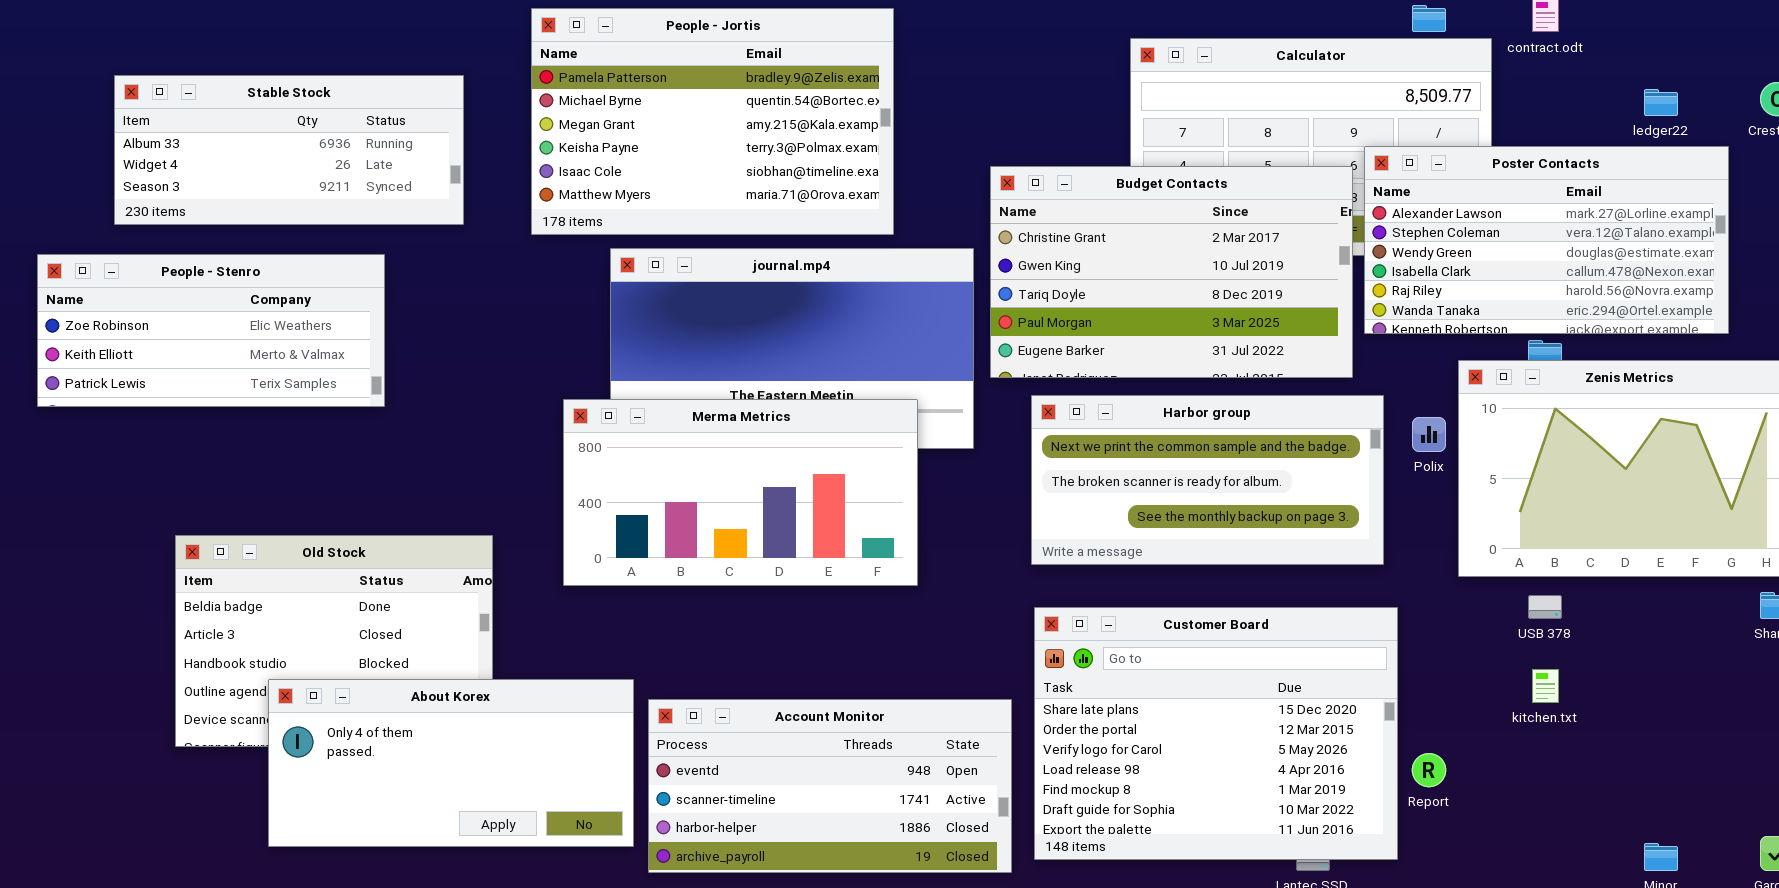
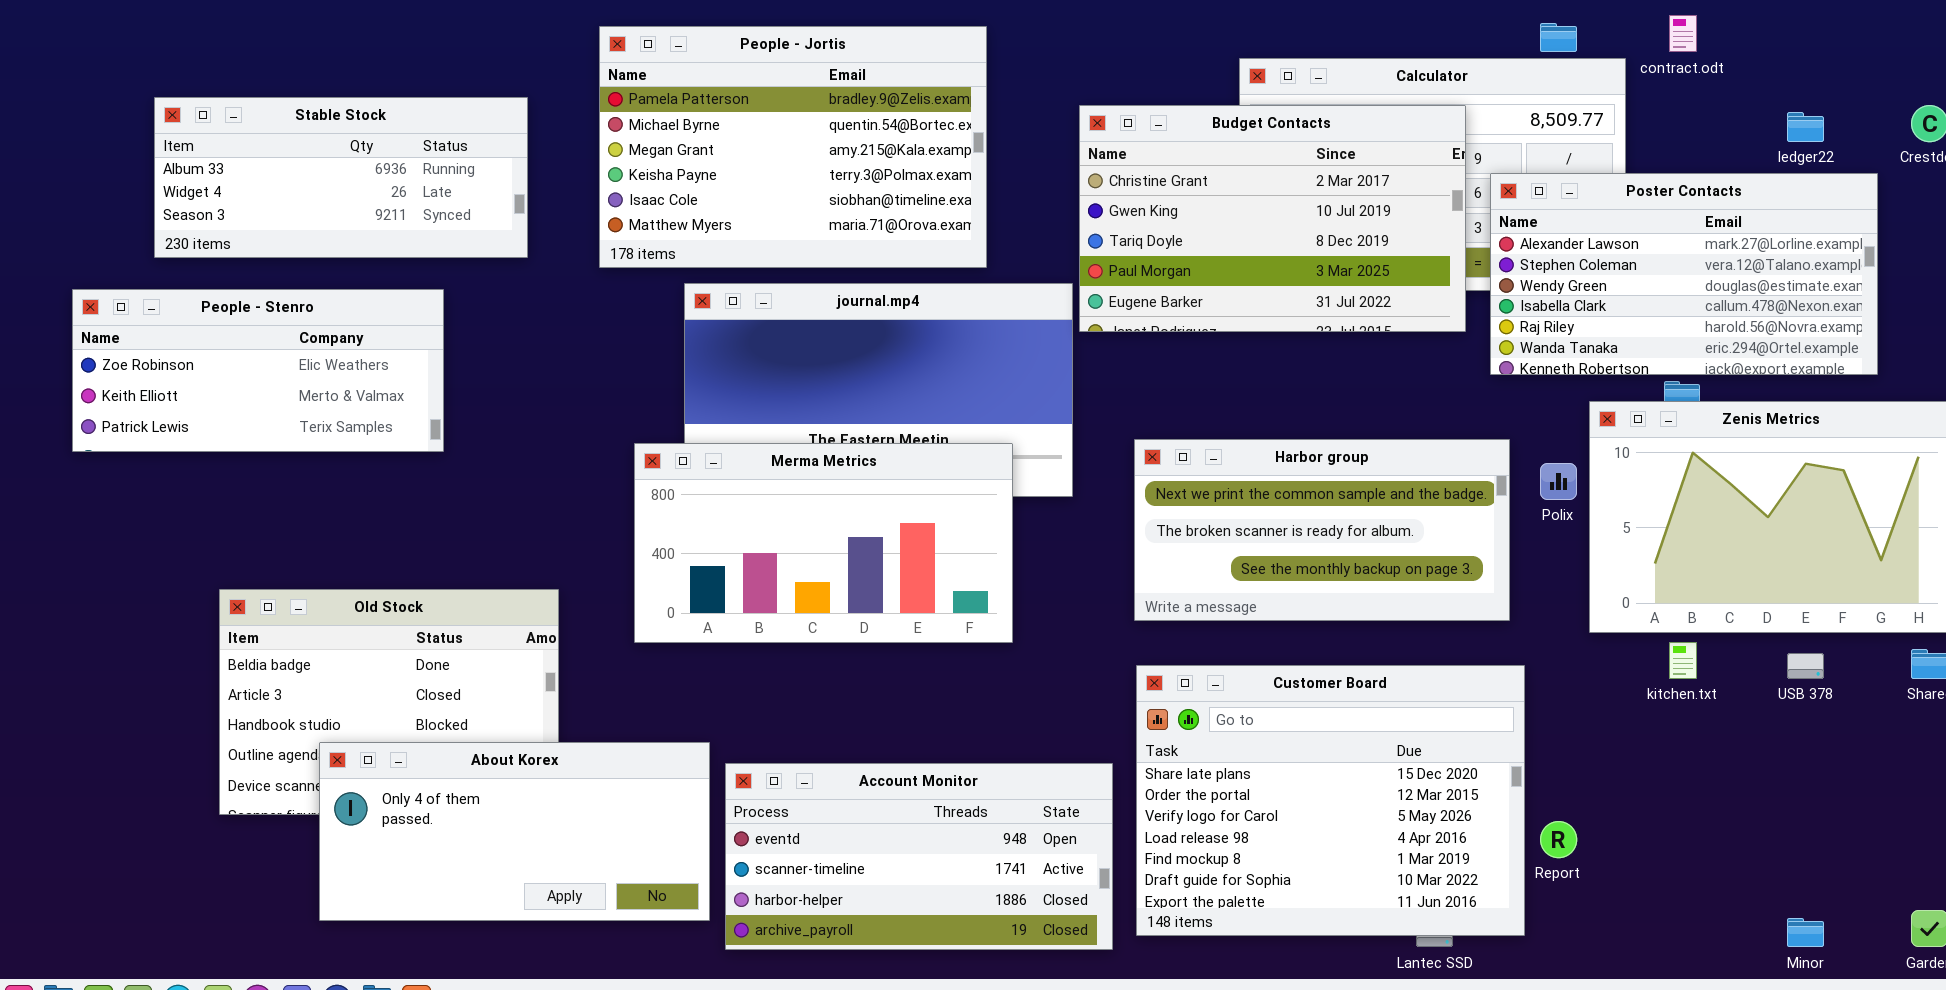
Budget Contacts: [990,166,1353,378] -> [1079,105,1466,332], moved
USB 378: [1528,595,1562,619] -> [1787,653,1824,679], moved
kitchen.txt: [1532,669,1559,703] -> [1669,642,1697,679], moved

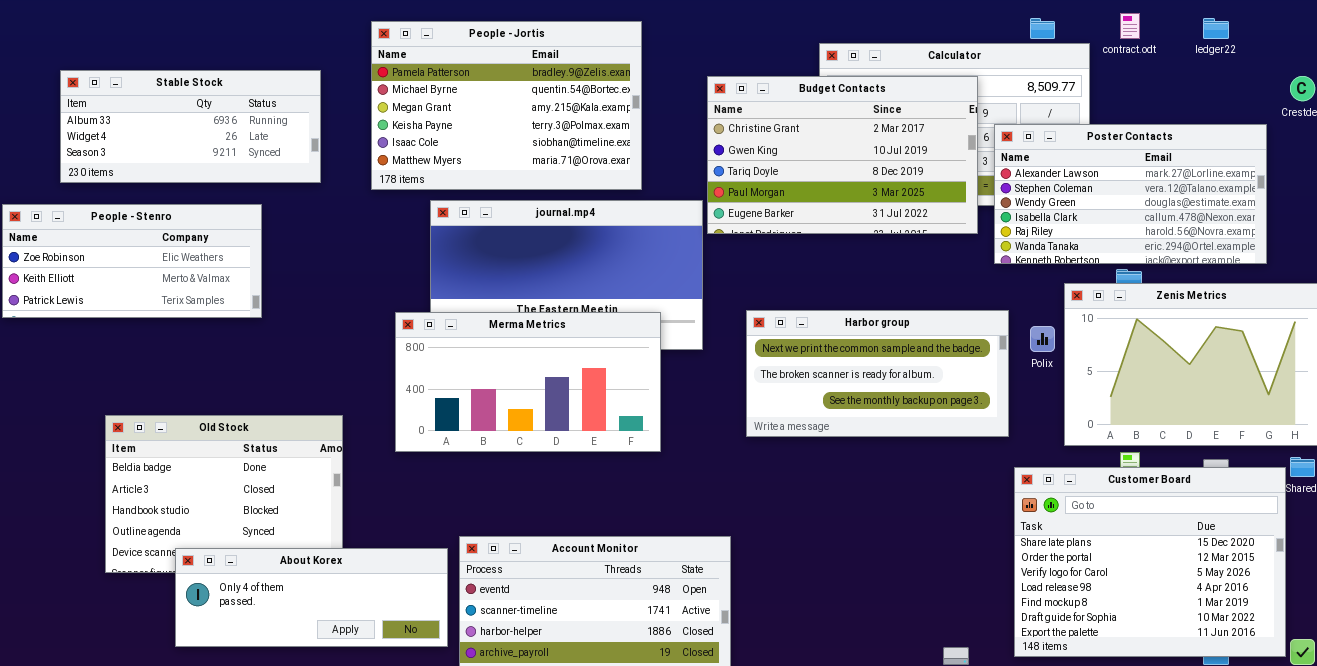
ledger22: [1787,112,1824,142] -> [1203,18,1229,39], moved
Customer Board: [1136,665,1525,936] -> [1014,467,1286,657], moved
About Korex: [319,742,710,921] -> [175,548,448,647], resized

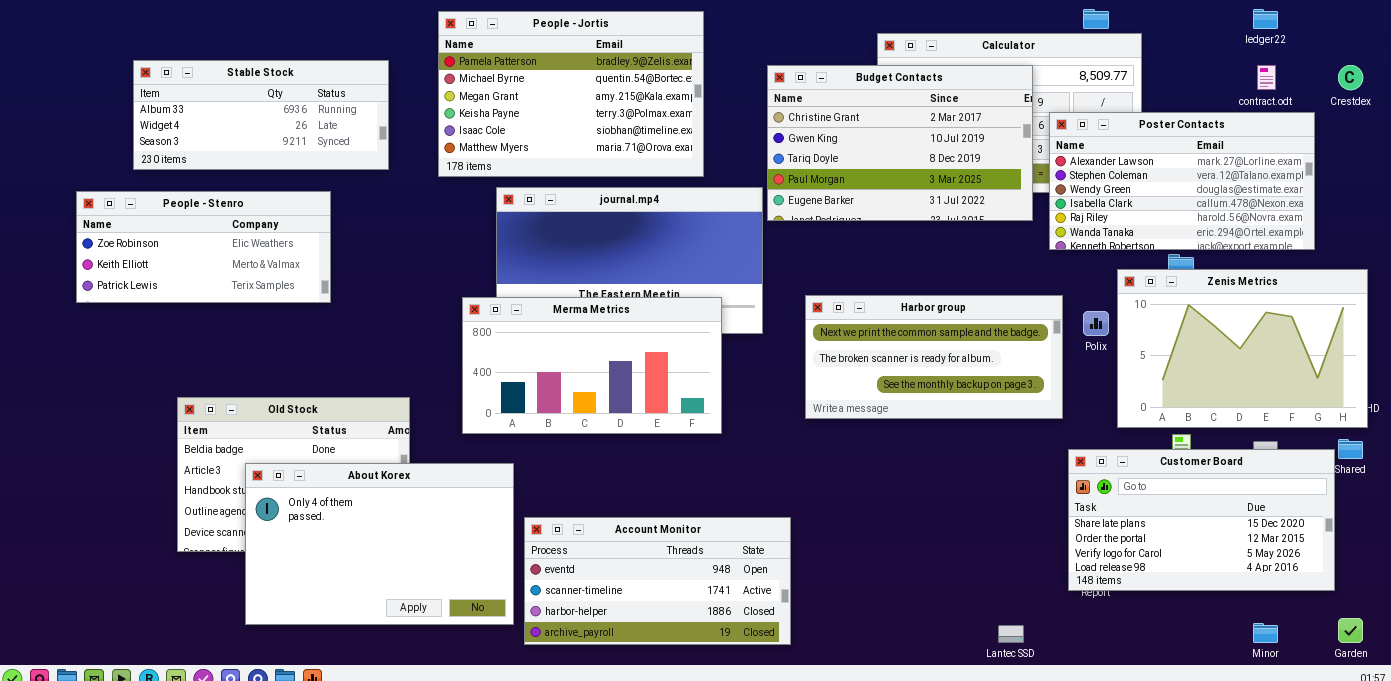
contract.odt: [1120,13,1140,39] -> [1257,65,1276,90], moved
Customer Board: [1014,467,1286,657] -> [1068,449,1335,591], resized
About Korex: [175,548,448,647] -> [245,463,514,625], resized

